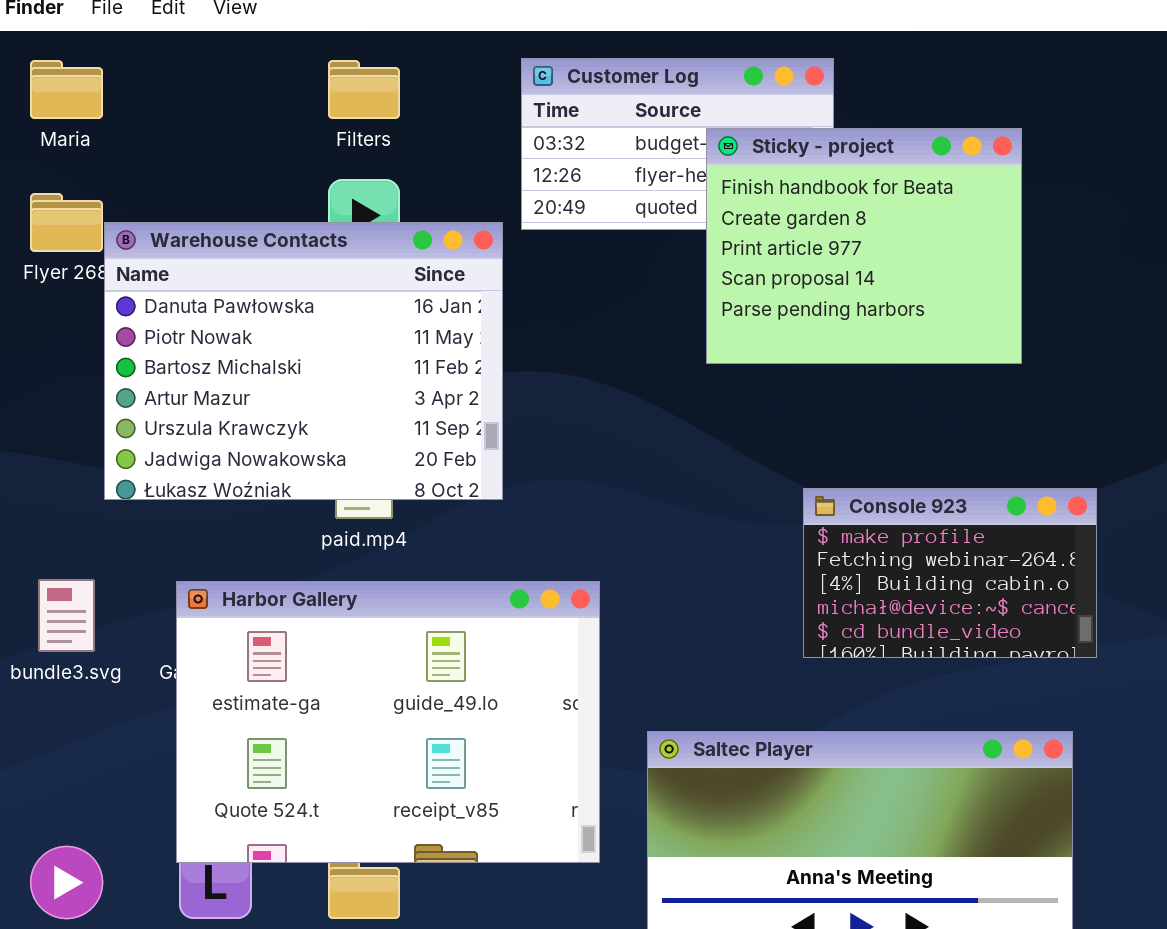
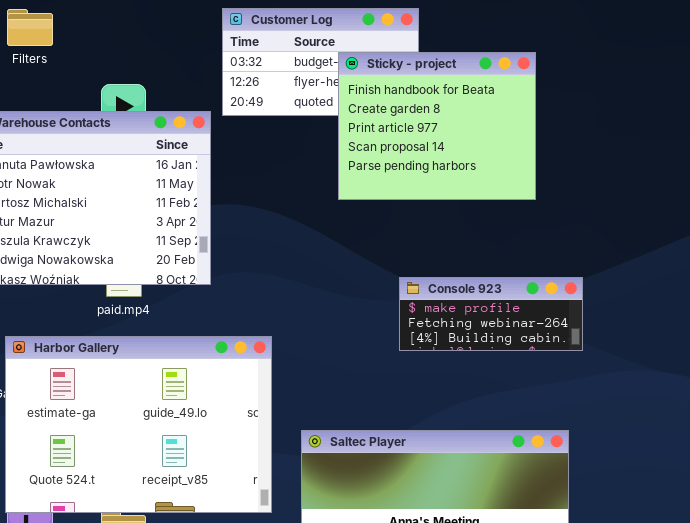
Filters: [328,60,400,119] -> [7,9,53,46], moved
Console 923: [803,488,1097,658] -> [399,277,583,351], resized

